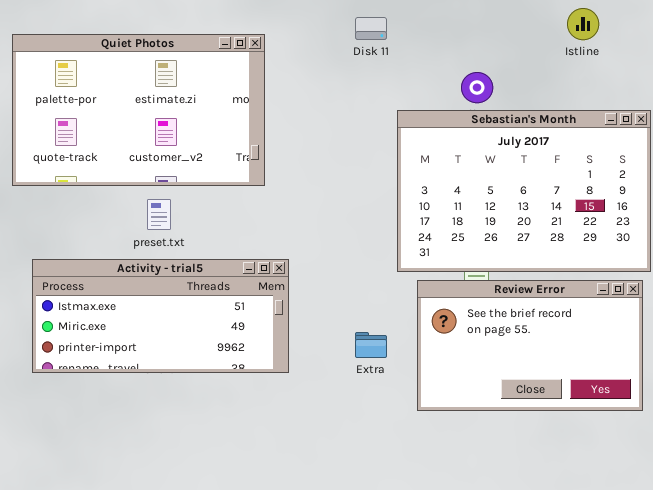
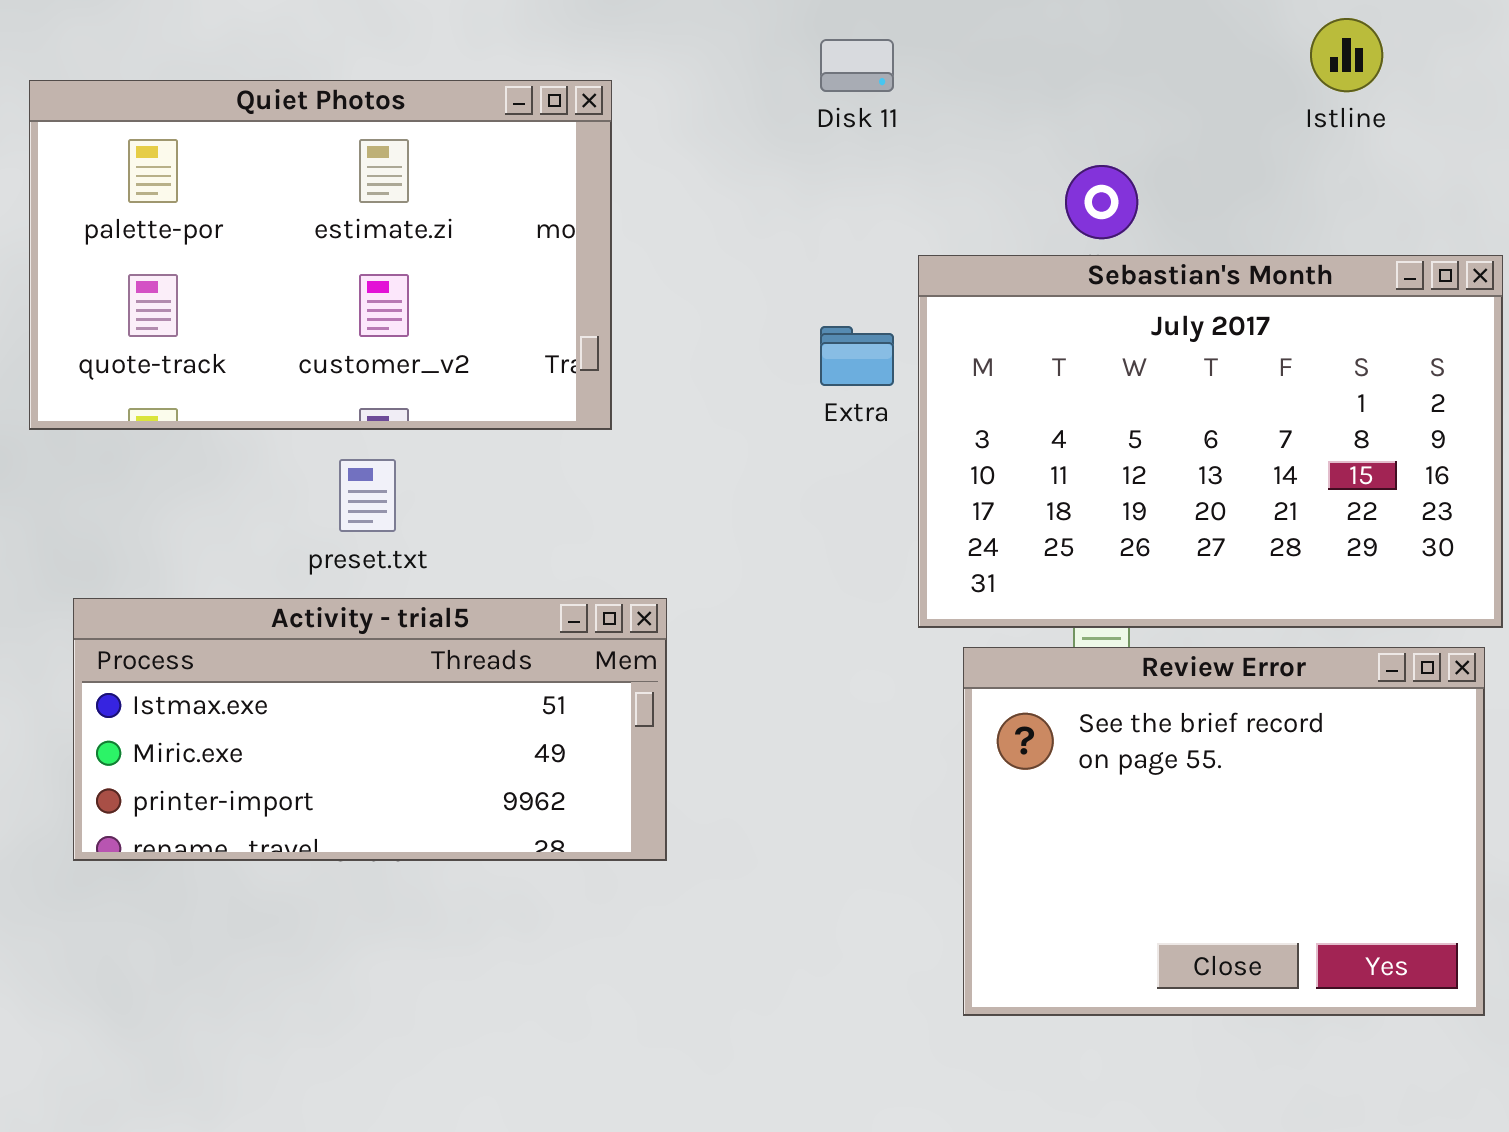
Review Error: [417,280,643,411] -> [963,647,1485,1016], resized
Extra: [355,332,387,358] -> [820,326,894,386], moved

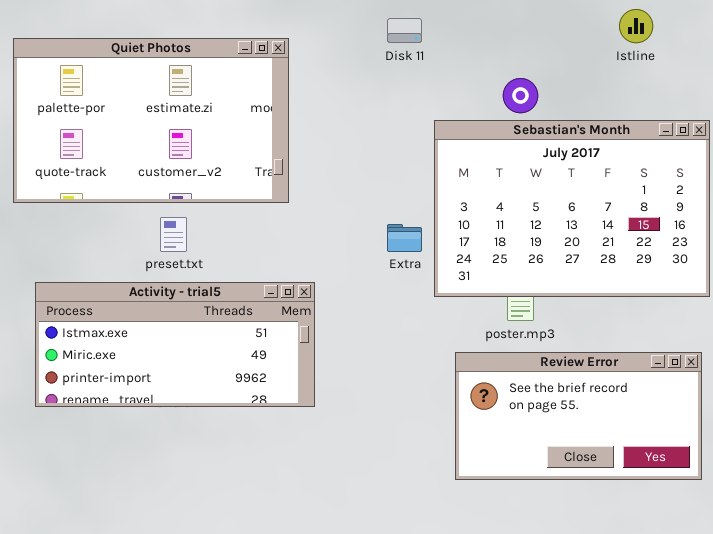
Extra: [820,326,894,386] -> [387,224,422,252], moved
Review Error: [963,647,1485,1016] -> [455,352,702,480], resized

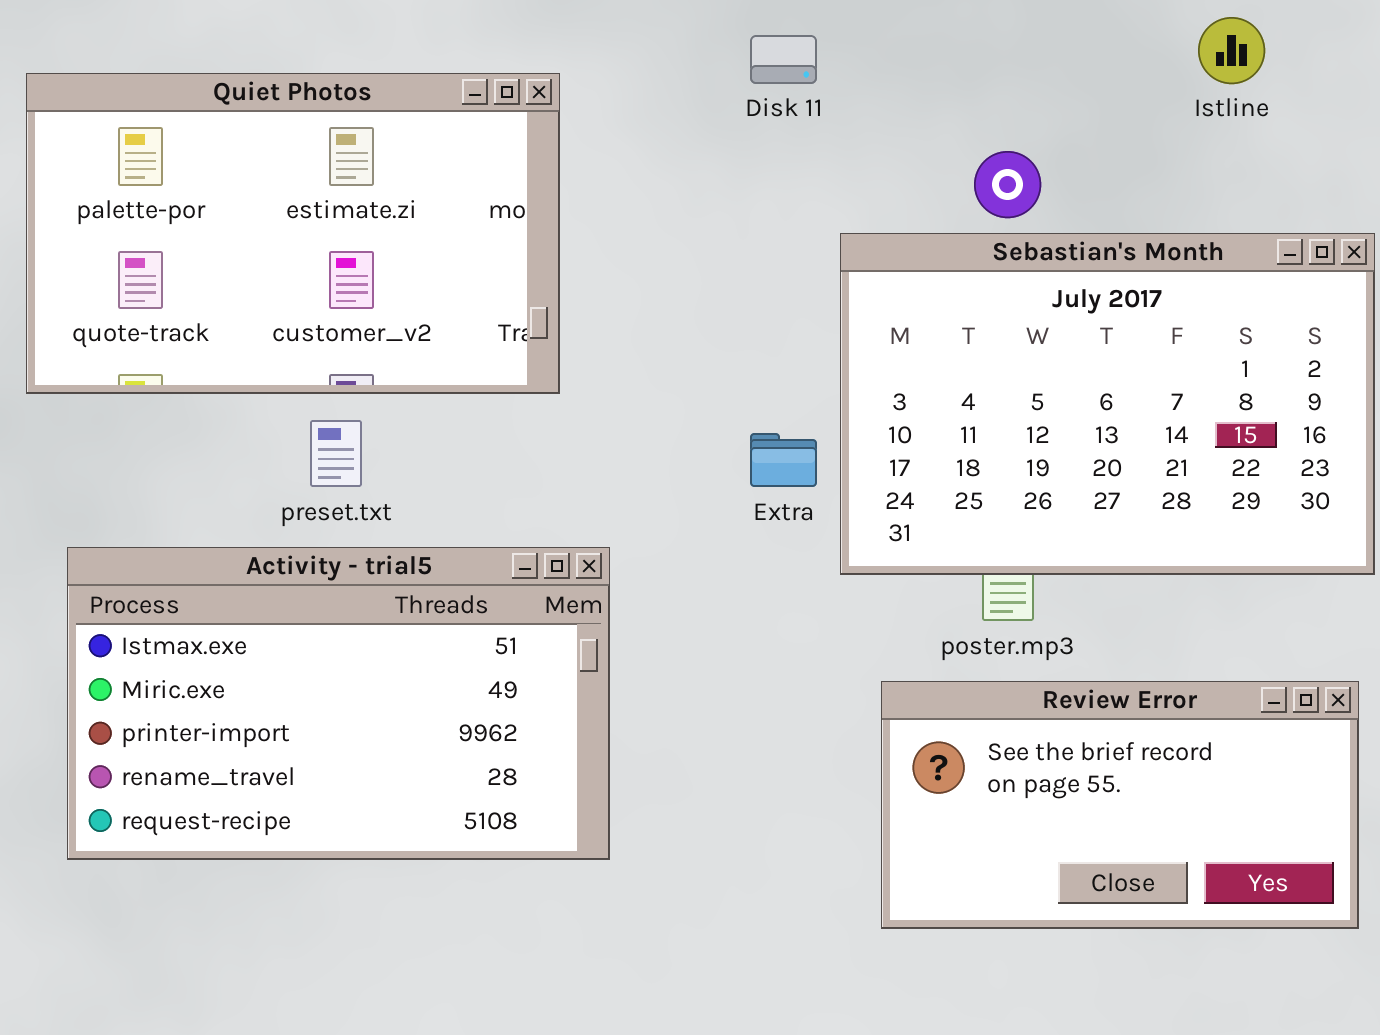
Activity - trial5: [35,282,315,407] -> [67,547,610,860], resized

